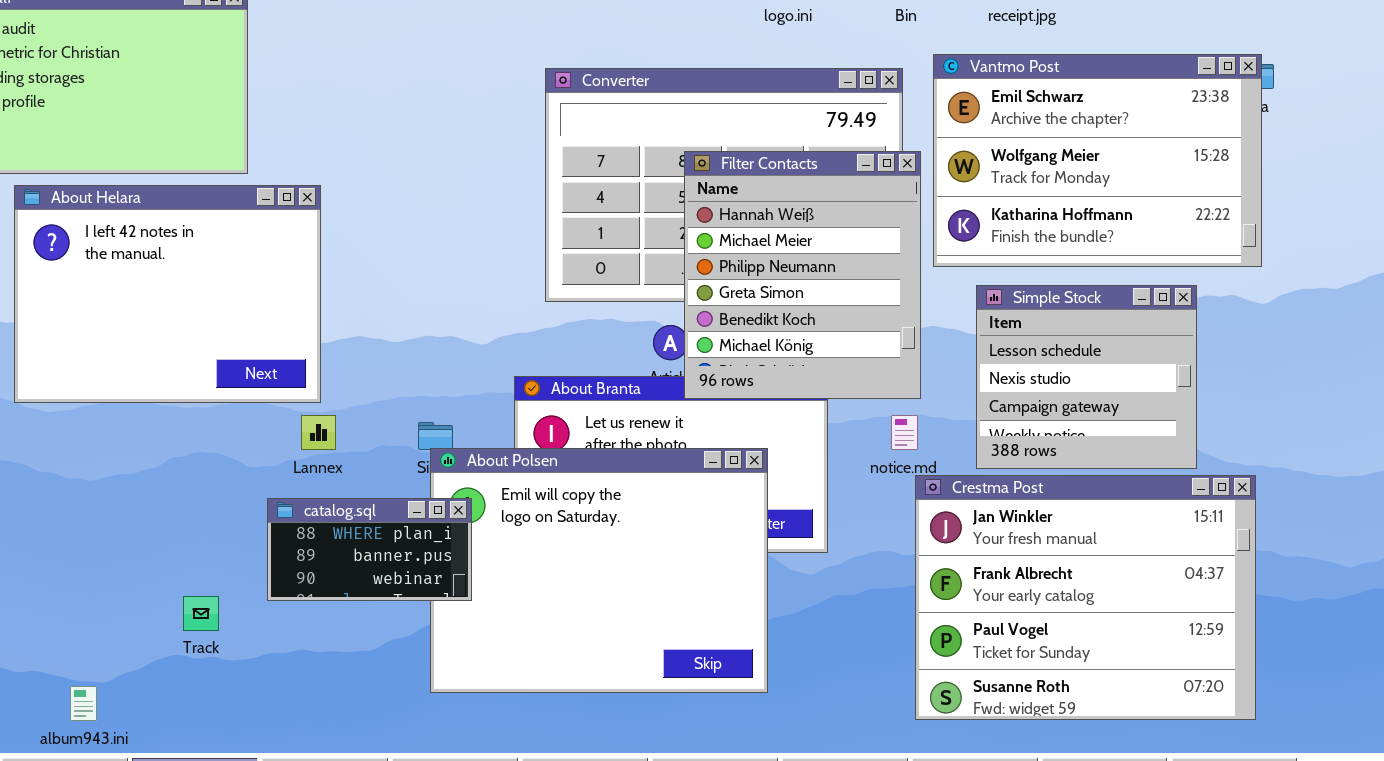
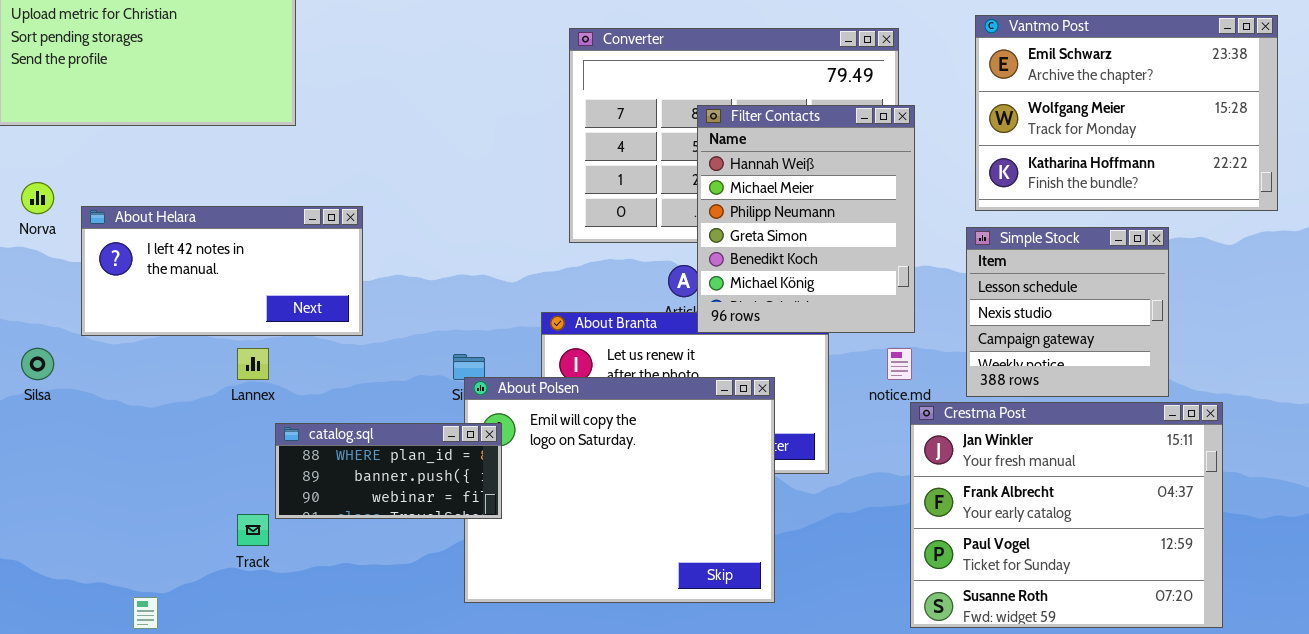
Vantmo Post: [933,54,1262,267] -> [975,15,1278,211], moved
About Helara: [14,185,321,403] -> [81,206,363,336], resized
Lannex: [301,415,336,450] -> [237,348,269,380], moved
catalog.sql: [267,498,472,601] -> [275,423,502,519], resized

